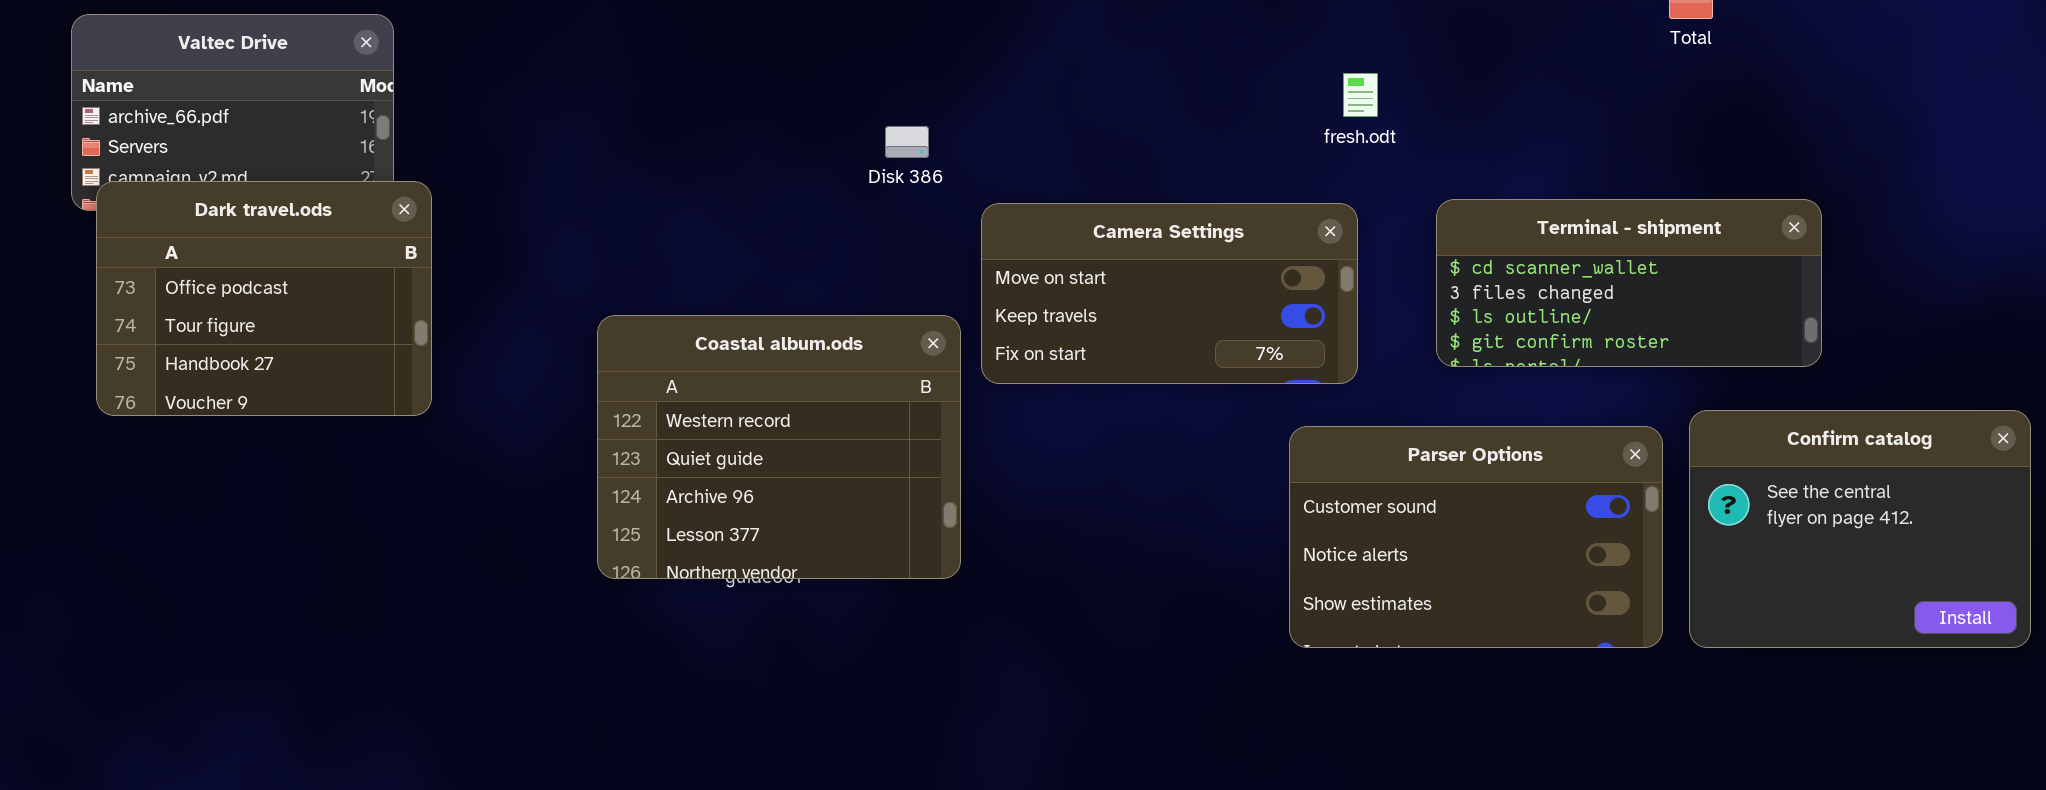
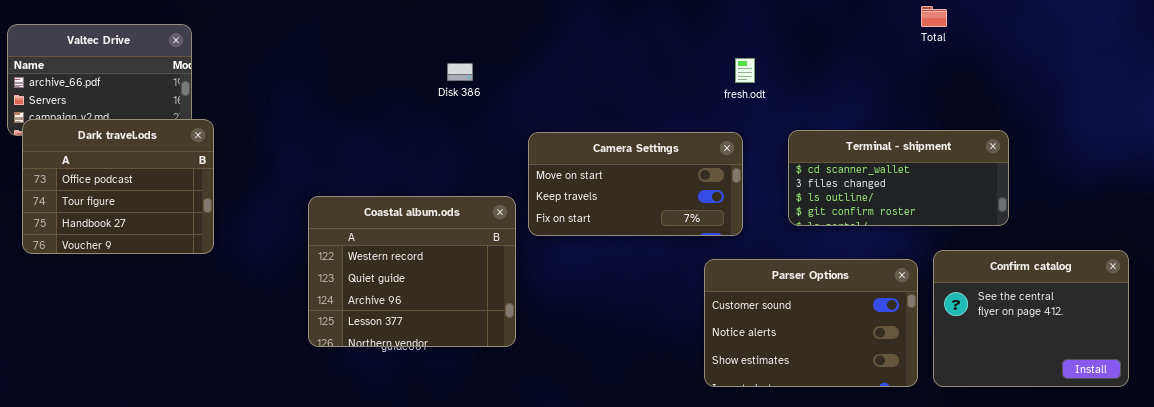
Disk 386: [885,126,929,158] -> [447,63,473,81], moved

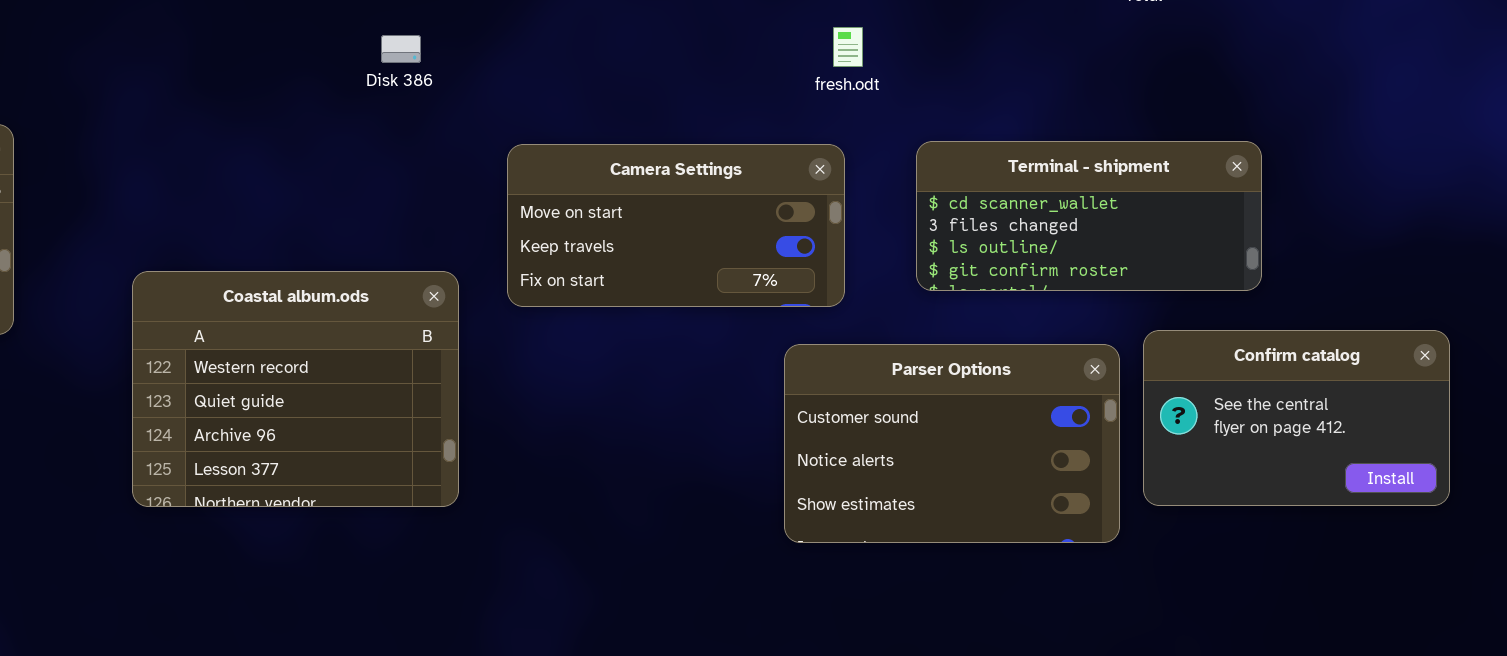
Coastal album.ods: [308,196,516,347] -> [132,271,459,507], moved
Confirm catalog: [933,250,1129,387] -> [1143,330,1450,506], resized

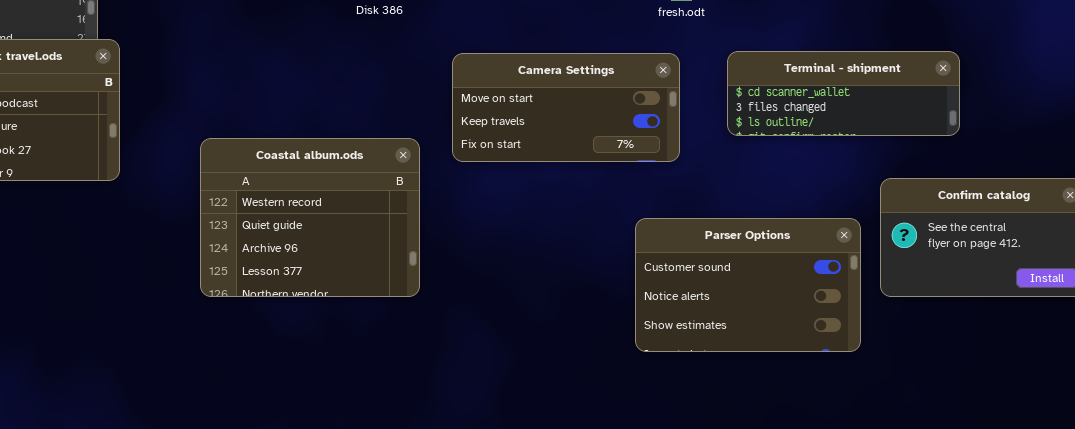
Terminal - shipment: [916,141,1262,291] -> [727,51,960,136], resized
Parser Options: [784,344,1120,543] -> [635,218,861,352], moved

